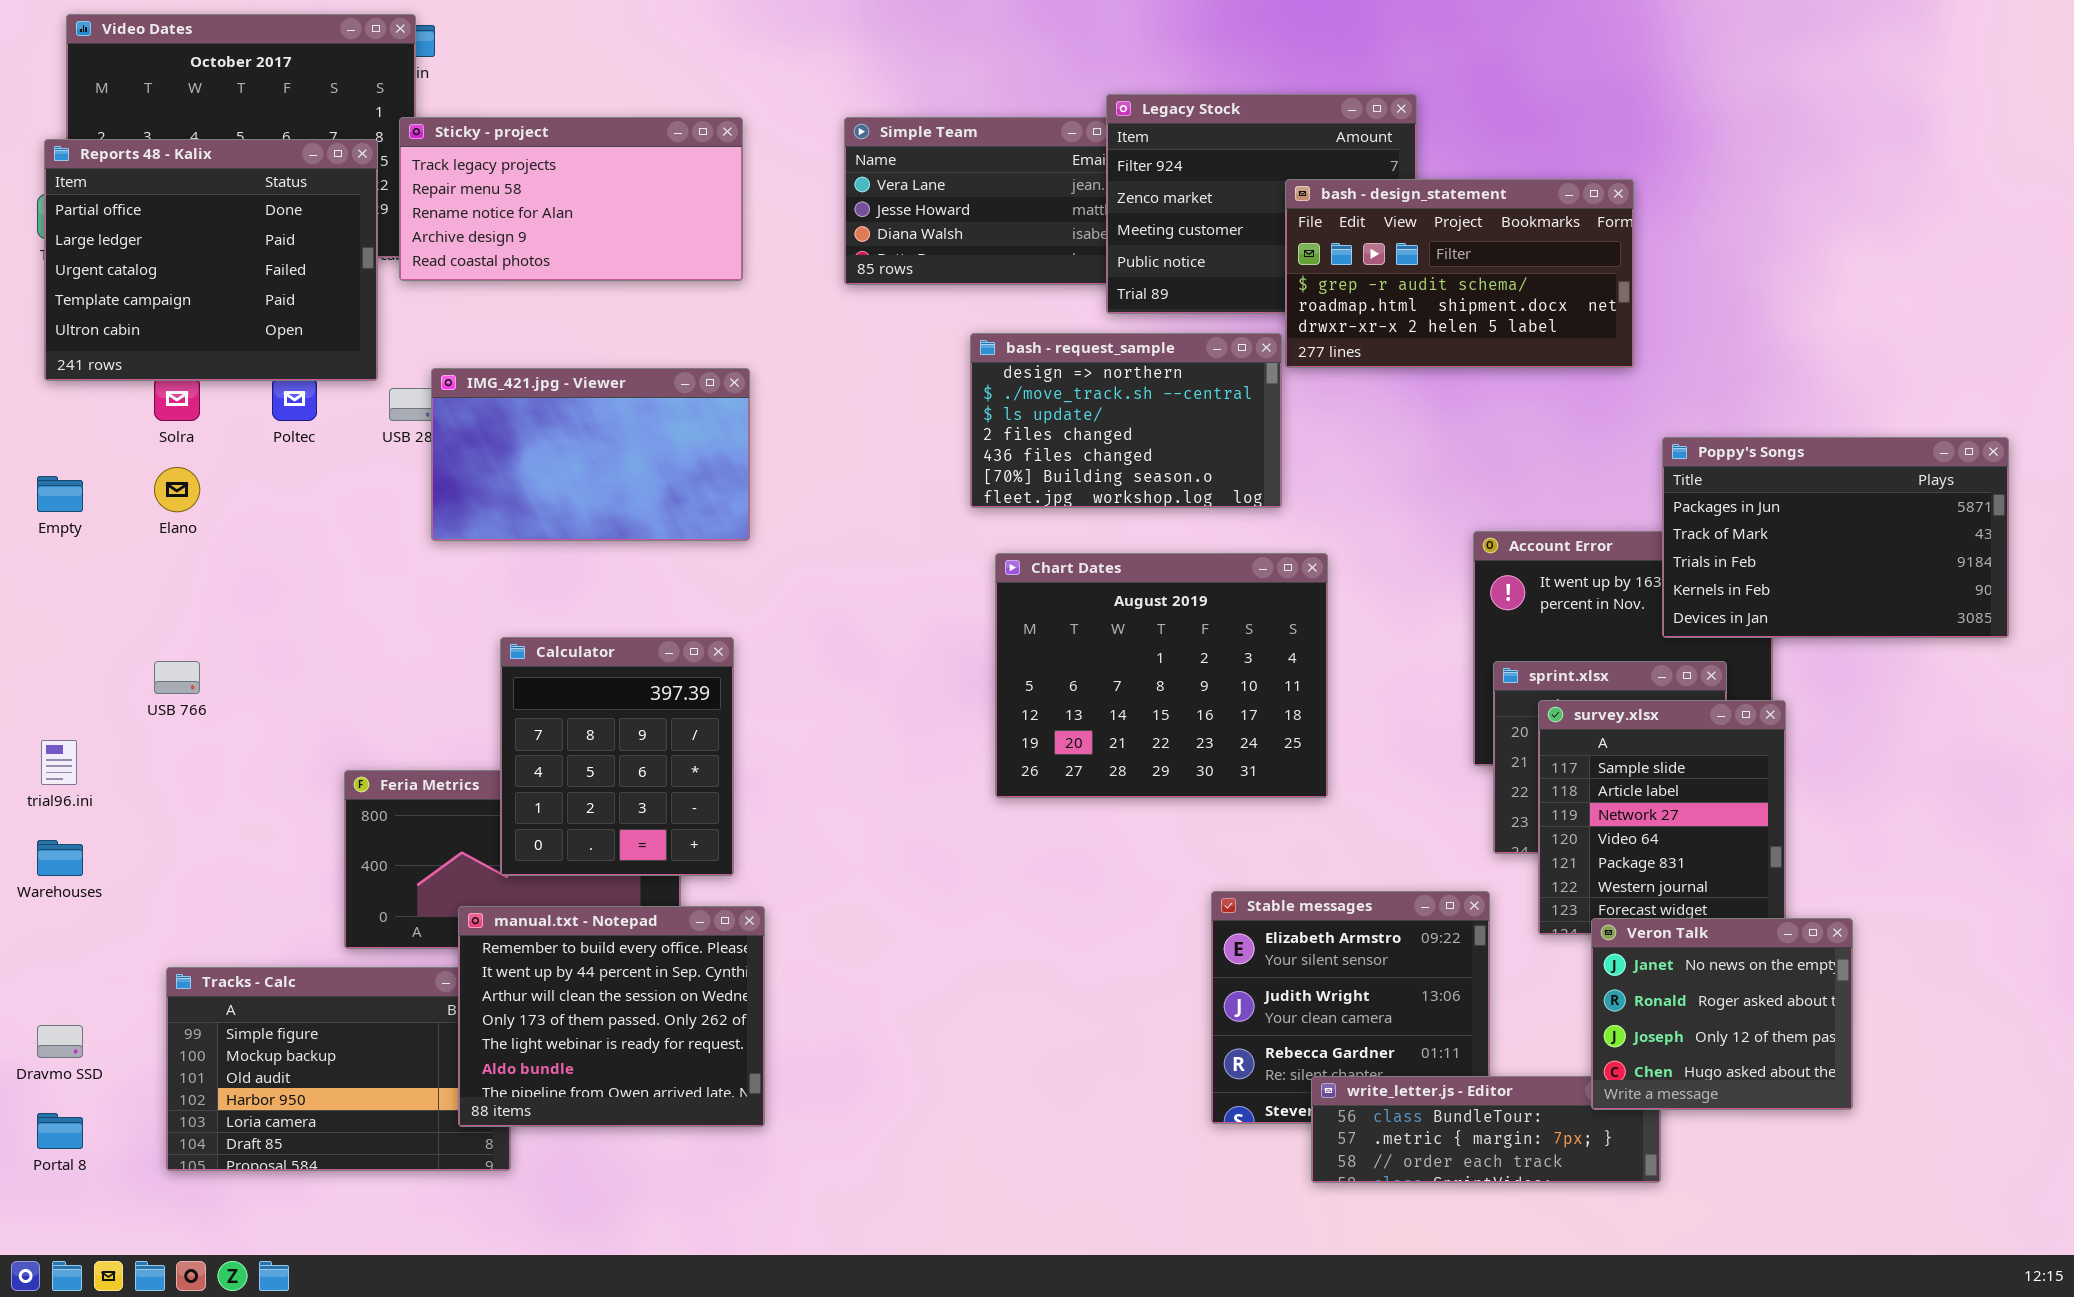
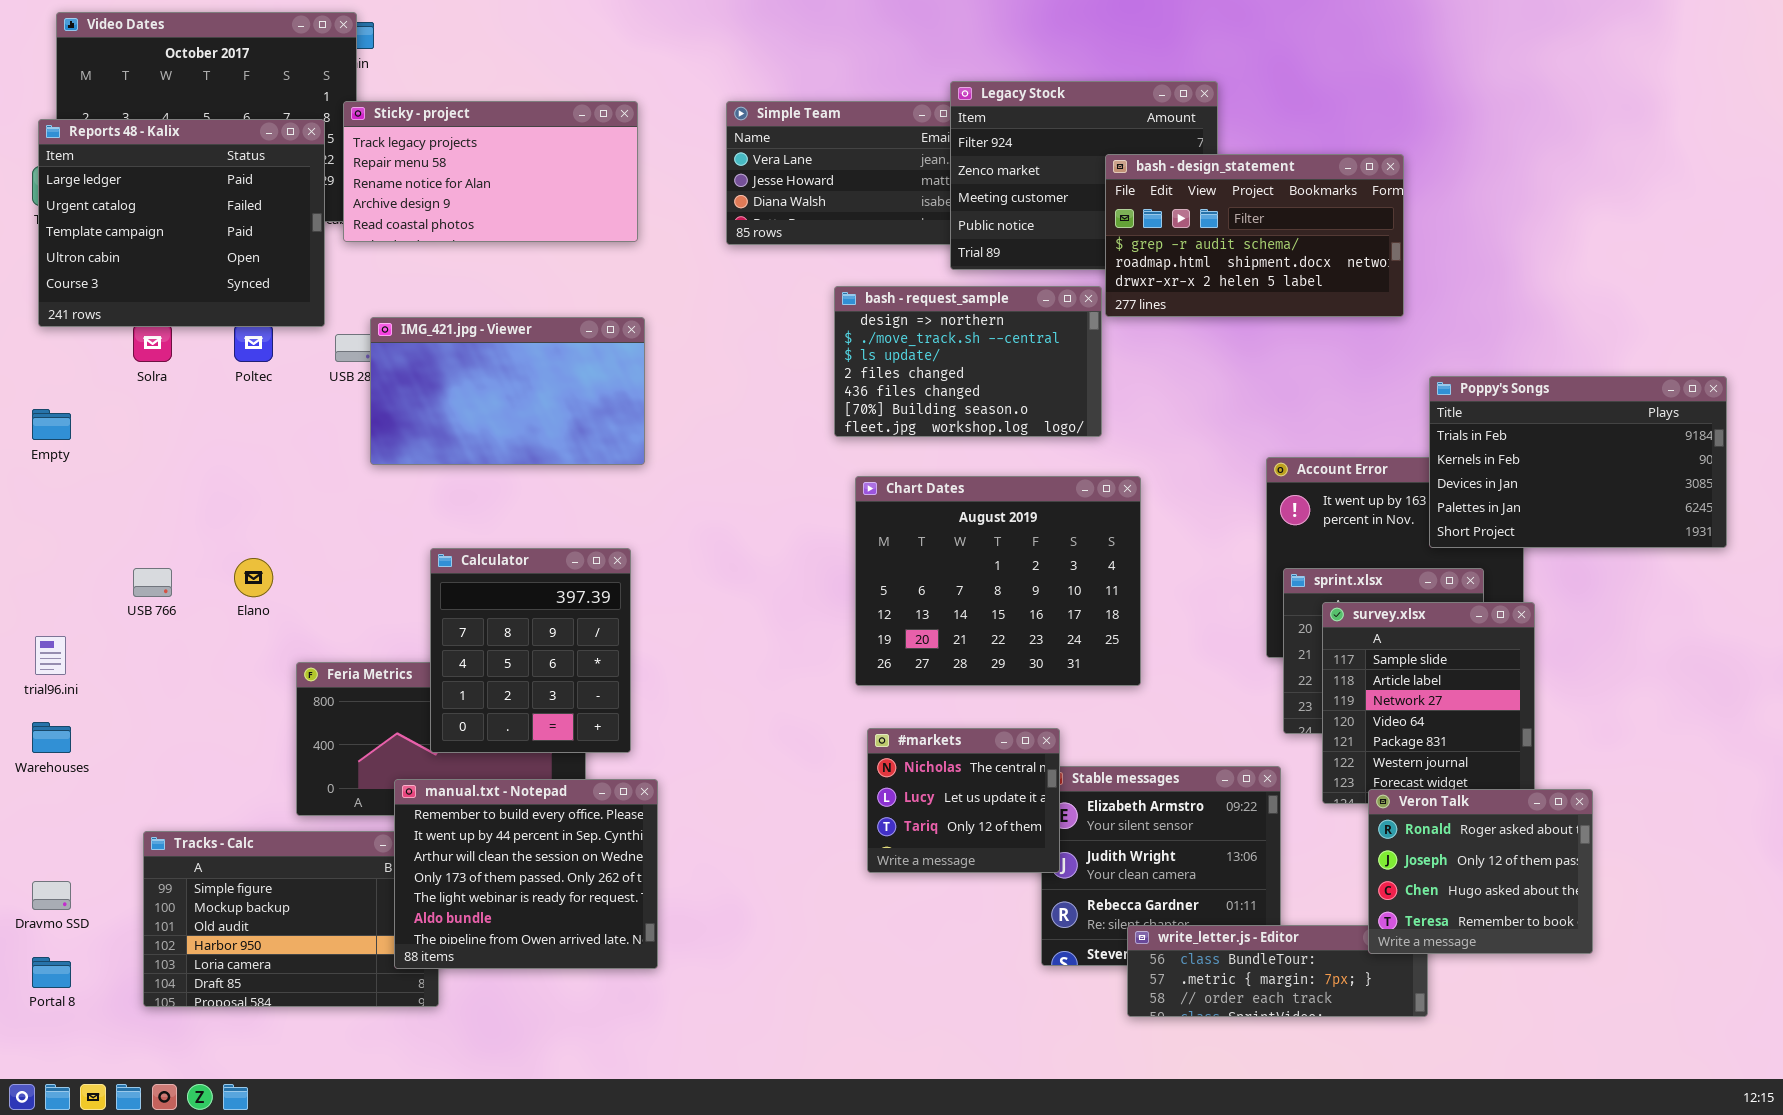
Reports 48 - Kalix: [44,139,378,381] -> [38,119,325,327], scrolled down 1 row
Poppy's Songs: [1662,437,2009,638] -> [1429,376,1727,548], scrolled down 2 rows
Elano: [154,467,200,512] -> [234,558,273,597], moved
#markets: none -> [867,728,1060,873], opened
Veron Talk: [1591,918,1853,1110] -> [1368,789,1593,954], scrolled down 1 row

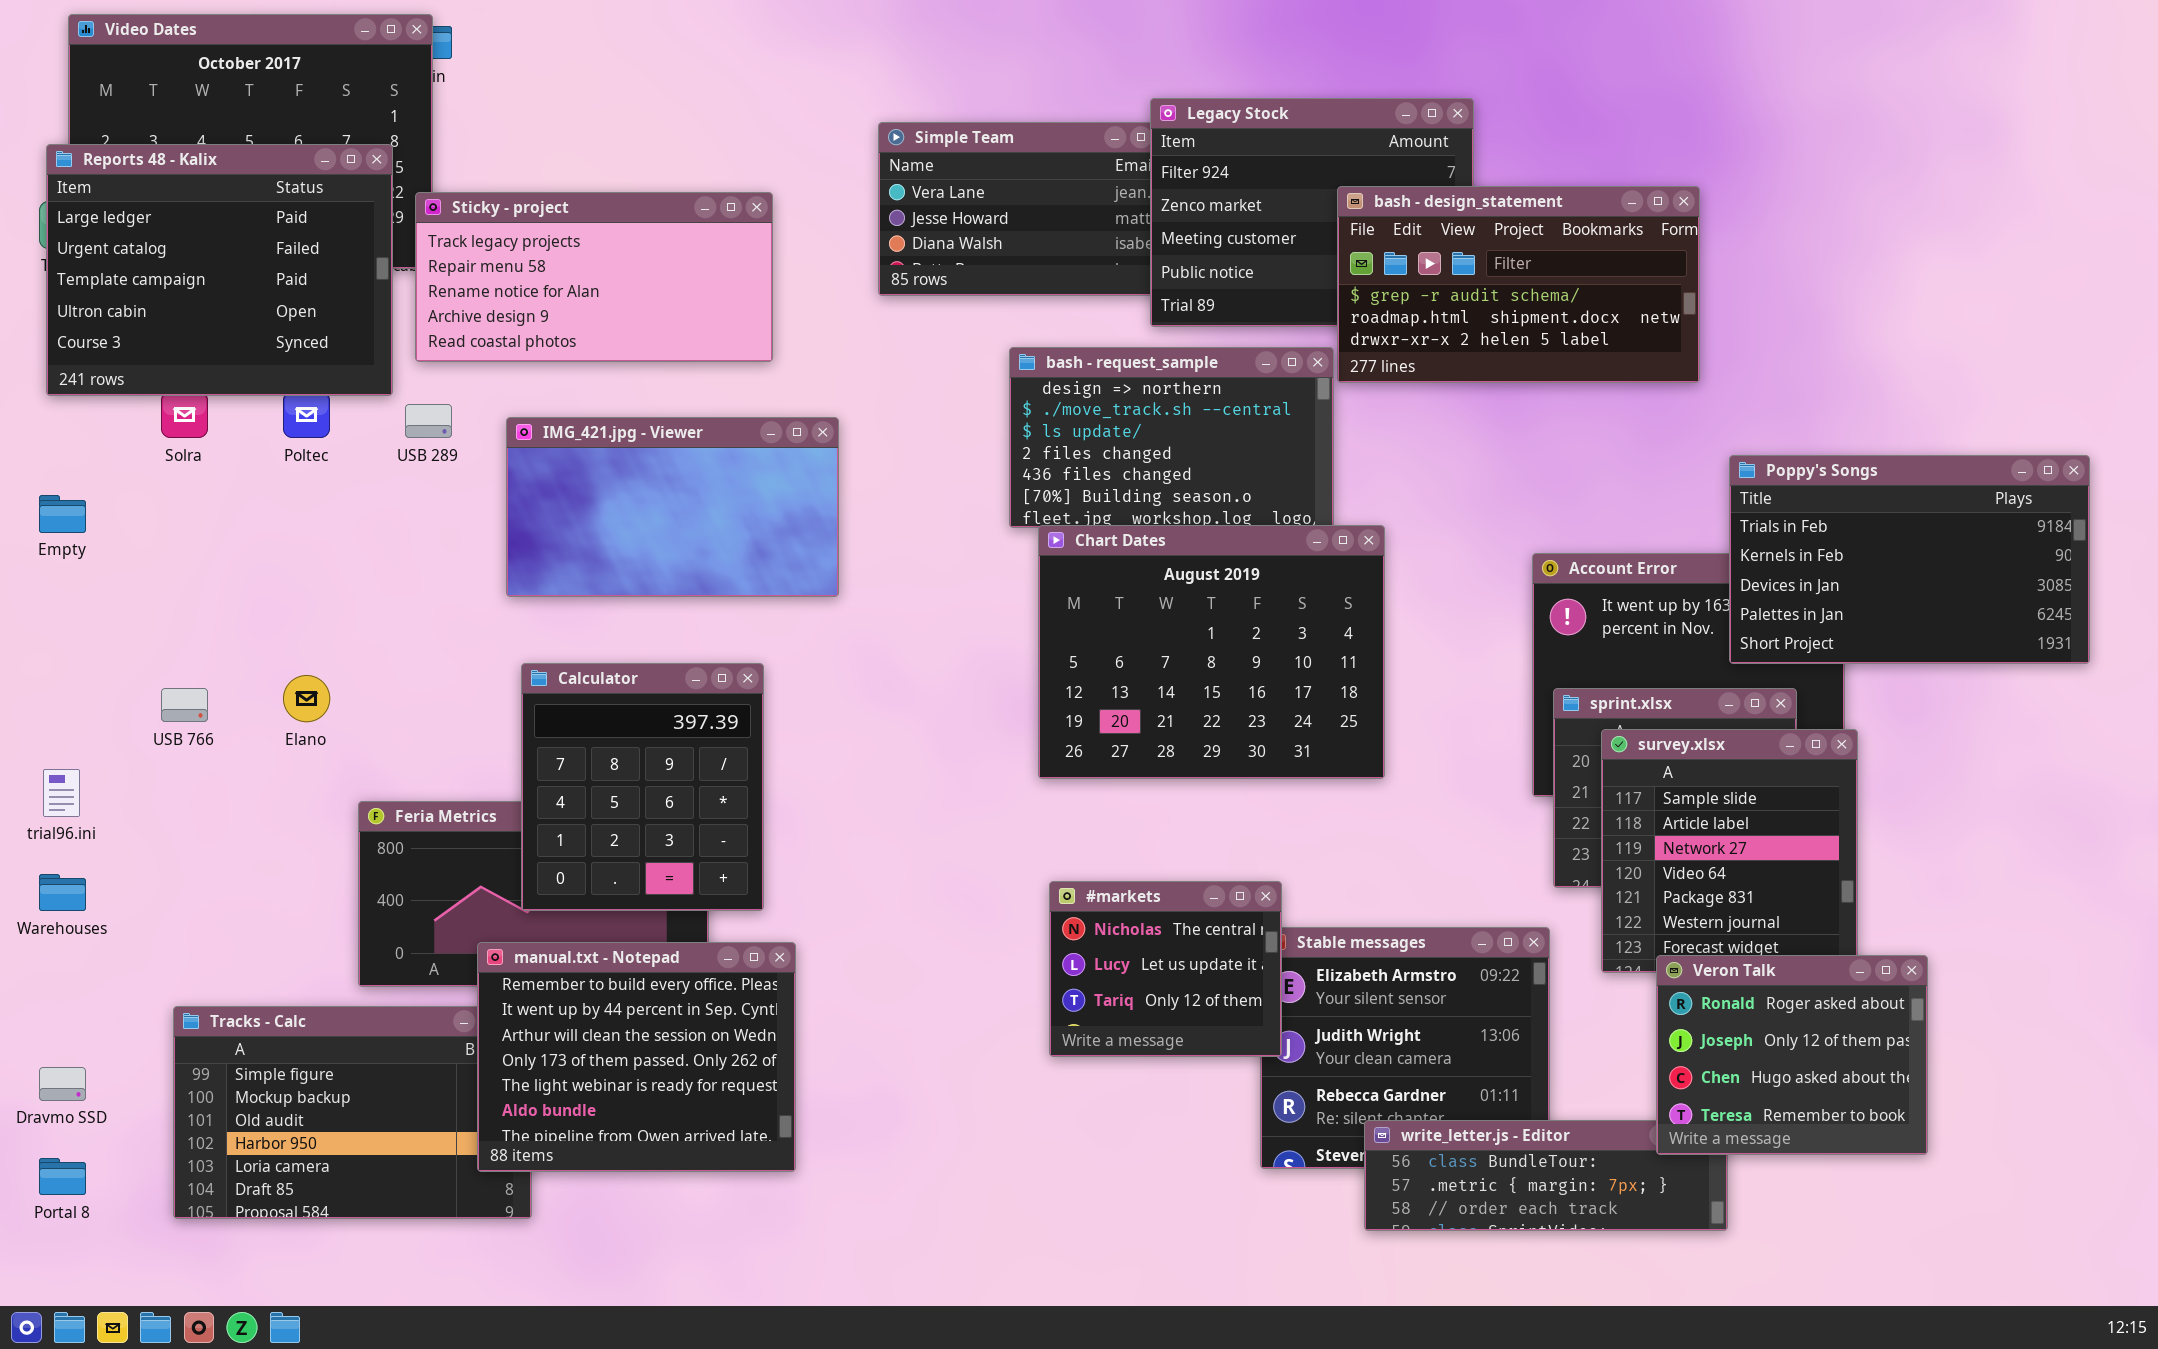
Sticky - project: [343,101,638,242] -> [415,192,773,362], moved
IMG_421.jpg - Viewer: [370,317,645,465] -> [506,417,839,597], moved
Chart Dates: [855,476,1141,686] -> [1038,525,1385,779], moved

